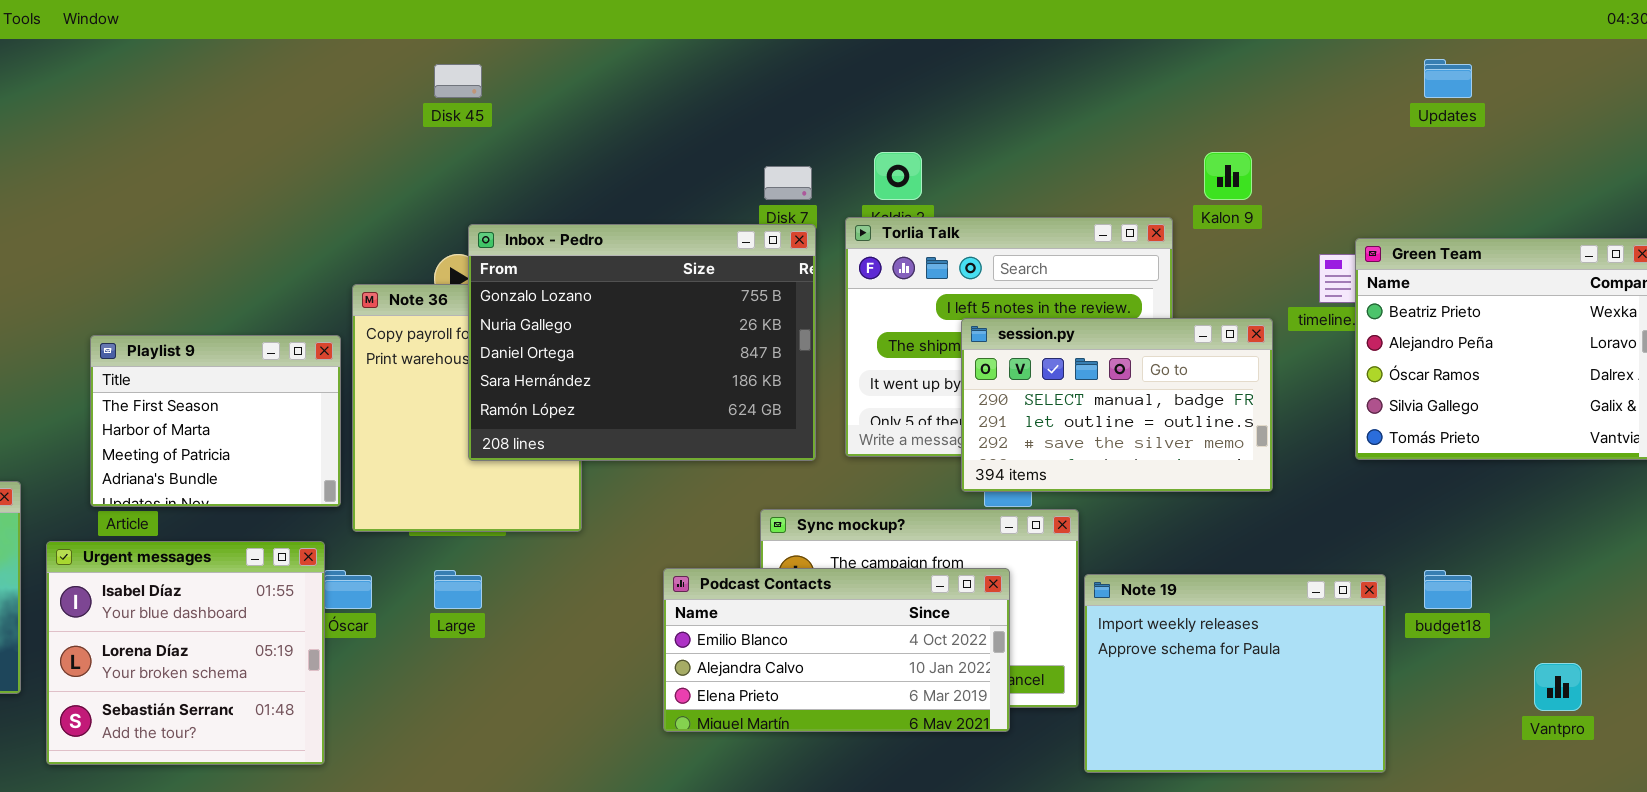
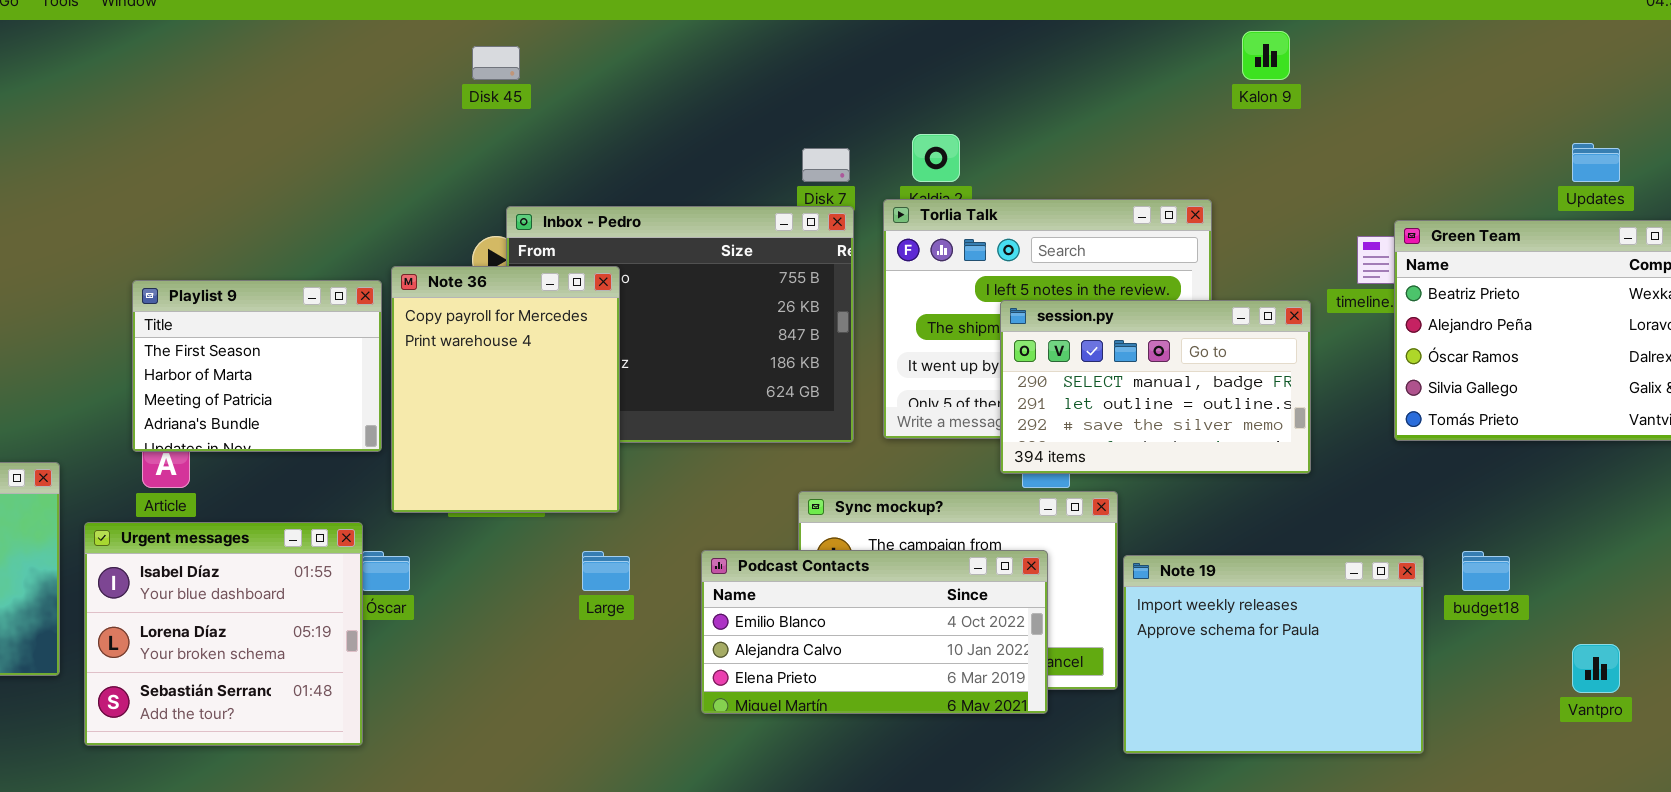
Updates: [1424,59,1472,98] -> [1572,143,1620,182], moved
Kalon 9: [1204,152,1252,200] -> [1242,31,1290,80], moved
Note 36: [352,284,582,532] -> [391,266,620,513], raised
Playlist 9: [90,335,341,507] -> [132,280,382,452], moved
Large: [434,570,482,609] -> [582,551,630,591], moved

